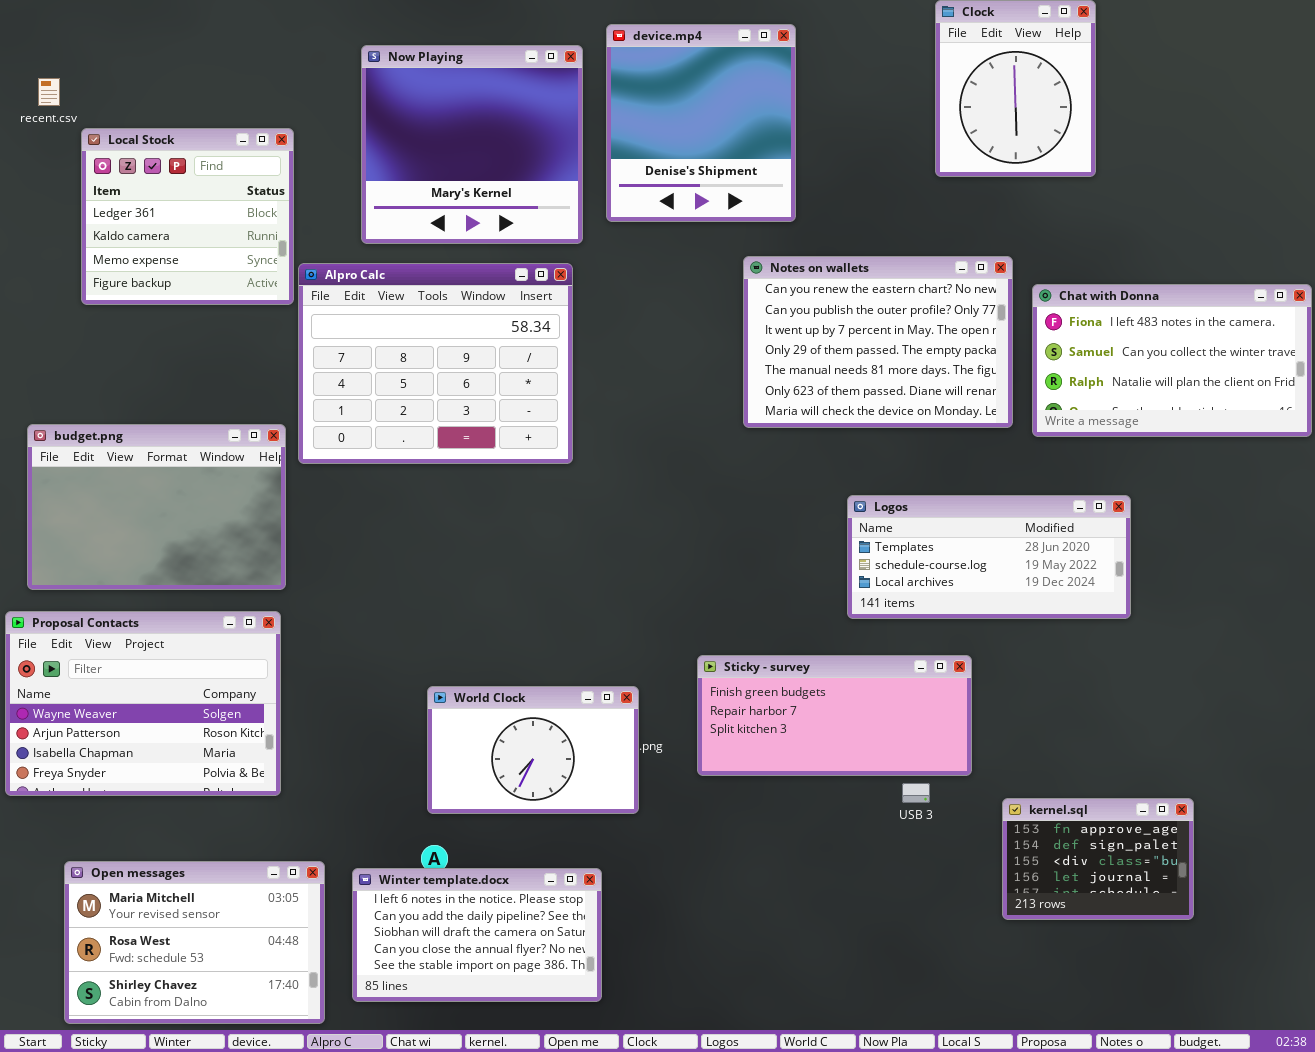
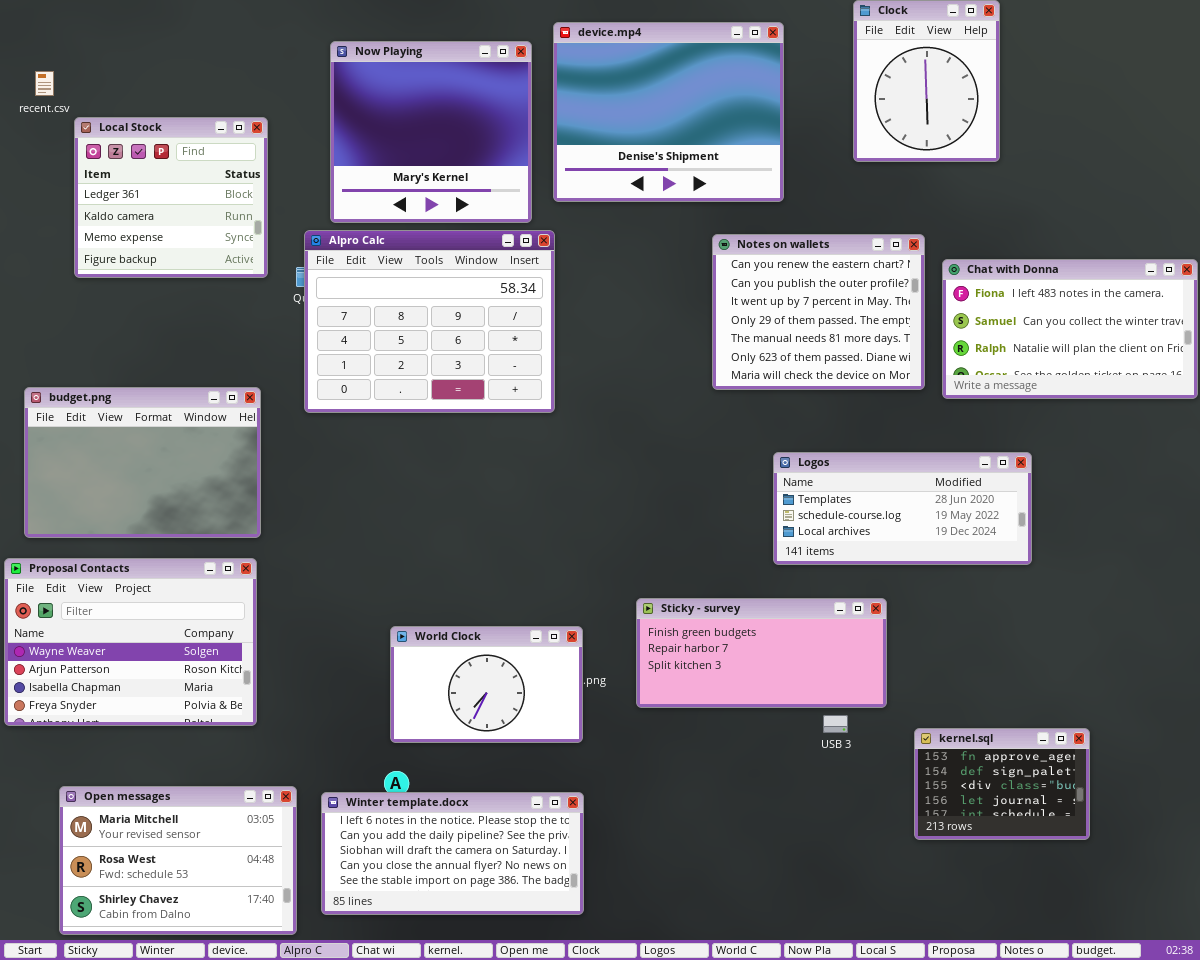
device.mp4: [606,24,796,222] -> [553,22,784,202], resized
Notes on wallets: [743,256,1013,428] -> [712,234,925,390], resized
Alpro Calc: [298,263,573,464] -> [304,230,555,413], moved
Winter template.docx: [352,868,602,1002] -> [321,792,584,915], resized

